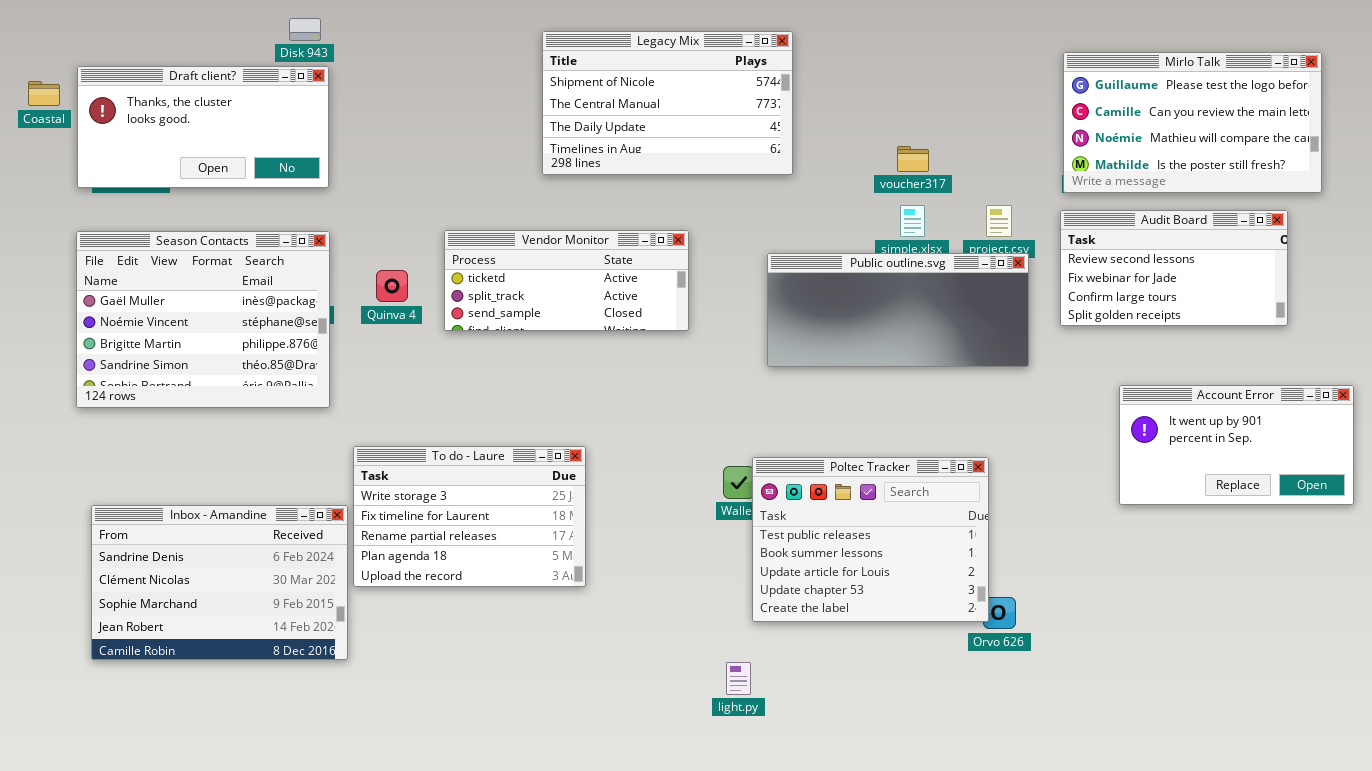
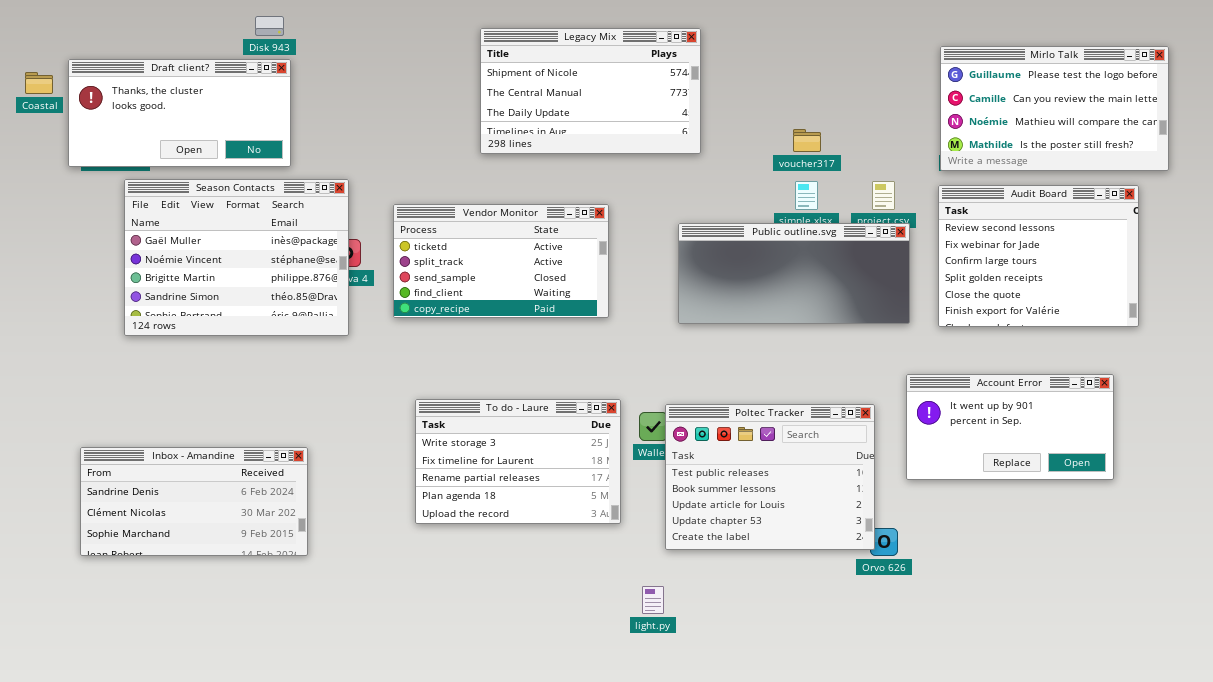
Audit Board: [1060,210,1288,326] -> [938,185,1139,327], resized
Vendor Monitor: [444,230,689,331] -> [393,204,609,318], resized
Season Contacts: [76,231,330,408] -> [124,179,349,336], moved
Account Error: [1119,385,1354,505] -> [906,374,1114,480], moved
To do - Laure: [353,446,586,587] -> [415,399,621,524], moved
Inbox - Amandine: [91,505,348,660] -> [80,447,308,556], resized

